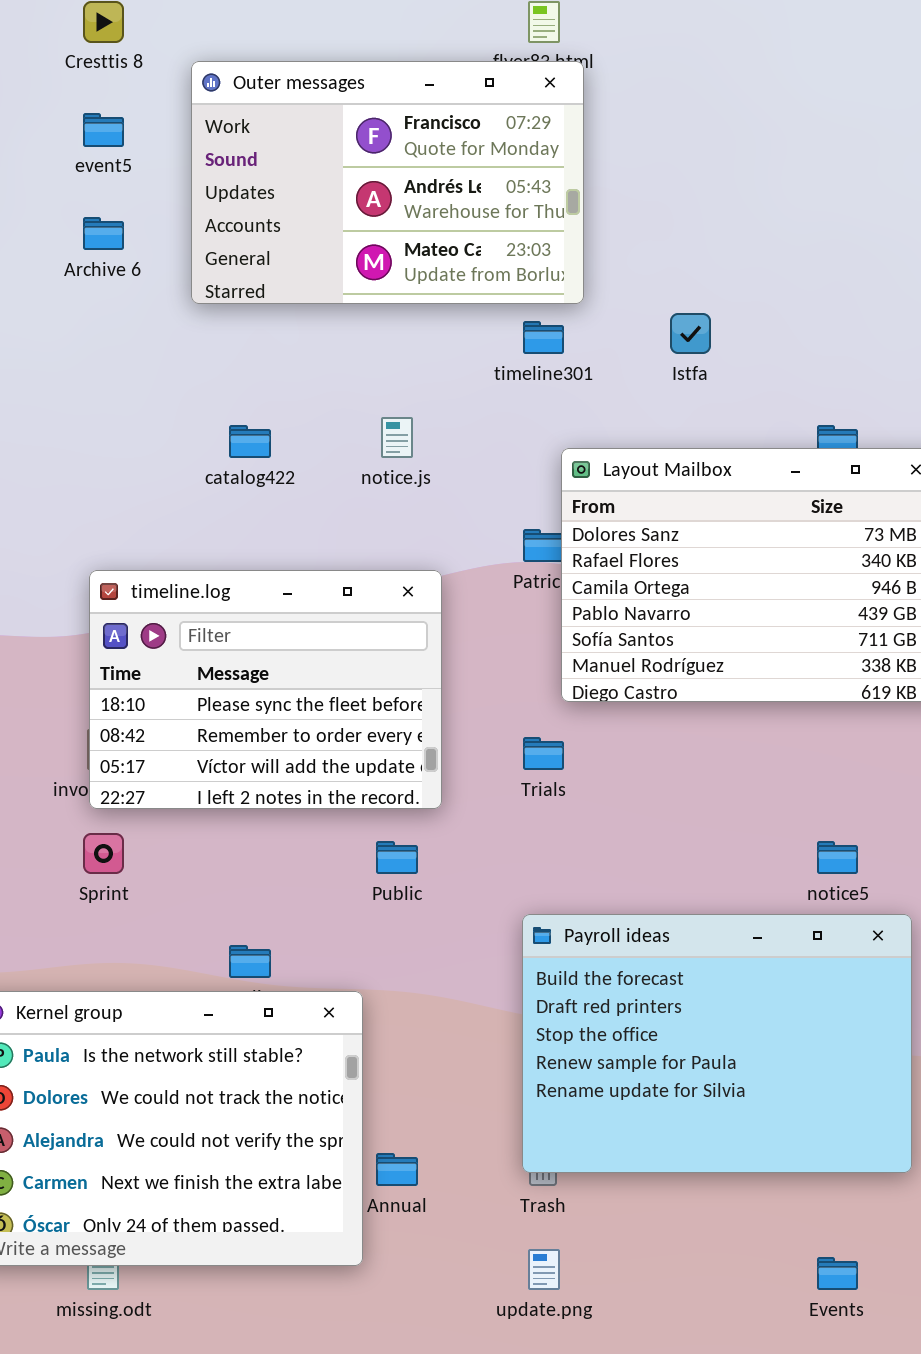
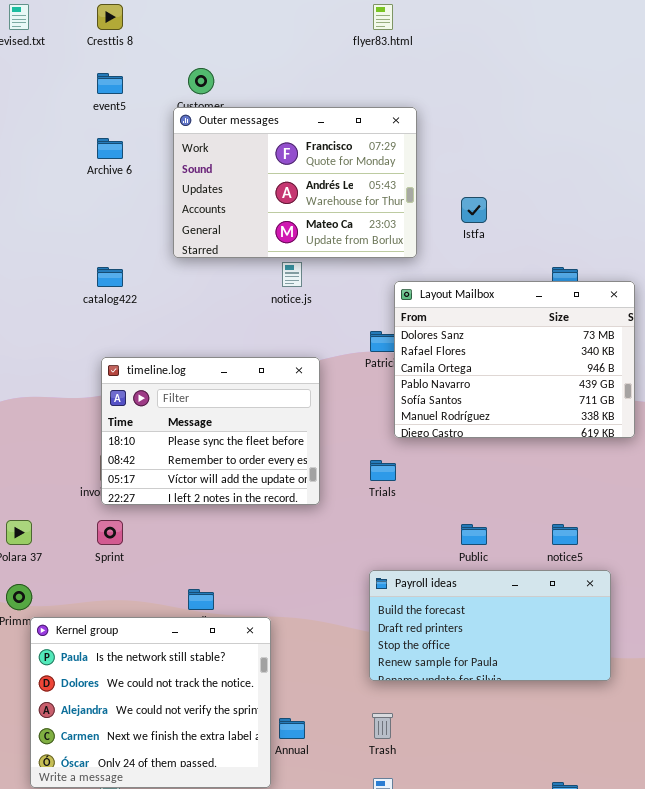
Outer messages: [191,61,584,304] -> [173,107,417,258], moved
catalog422: [229,425,271,458] -> [97,267,123,287], moved
Public: [376,841,418,874] -> [461,524,487,545], moved
Payroll ideas: [522,914,912,1173] -> [369,570,611,681], resized

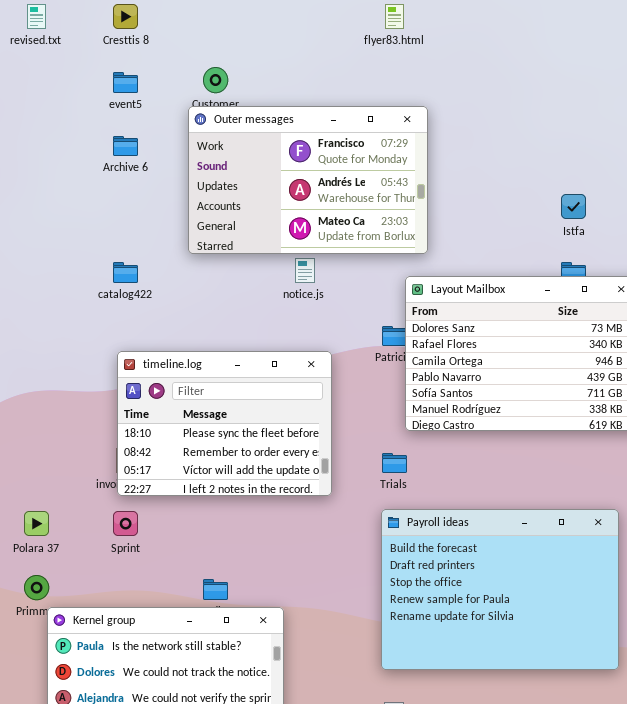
Istfa: [461,197,487,223] -> [561,194,586,219], moved
Payroll ideas: [369,570,611,681] -> [381,509,619,670], resized

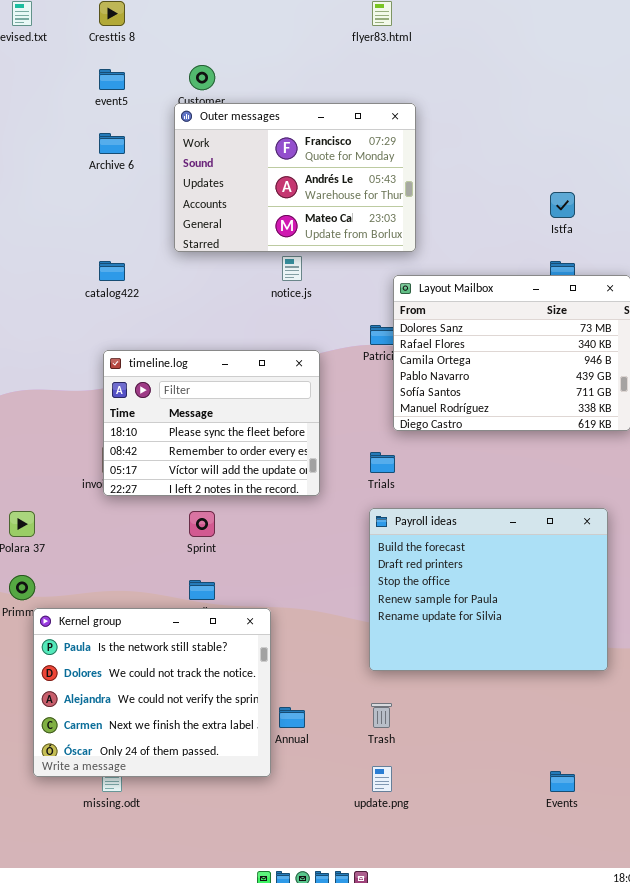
Sprint: [113,511,138,536] -> [189,511,215,537], moved

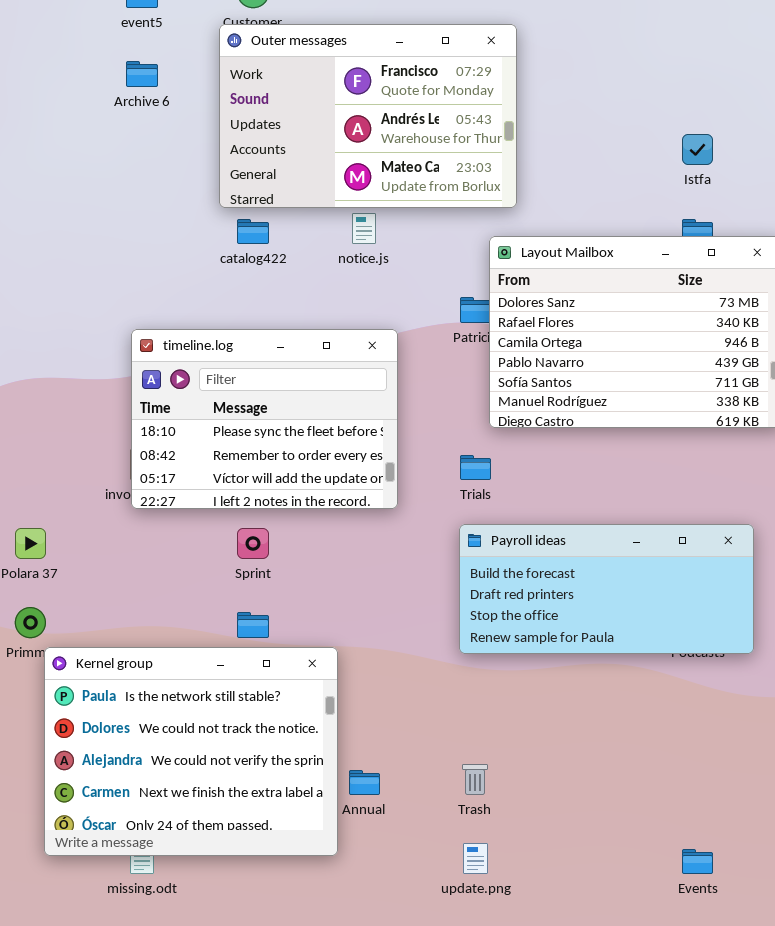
catalog422: [99,261,125,281] -> [237,219,269,244], moved
Payroll ideas: [369,508,608,671] -> [459,524,754,654], resized

